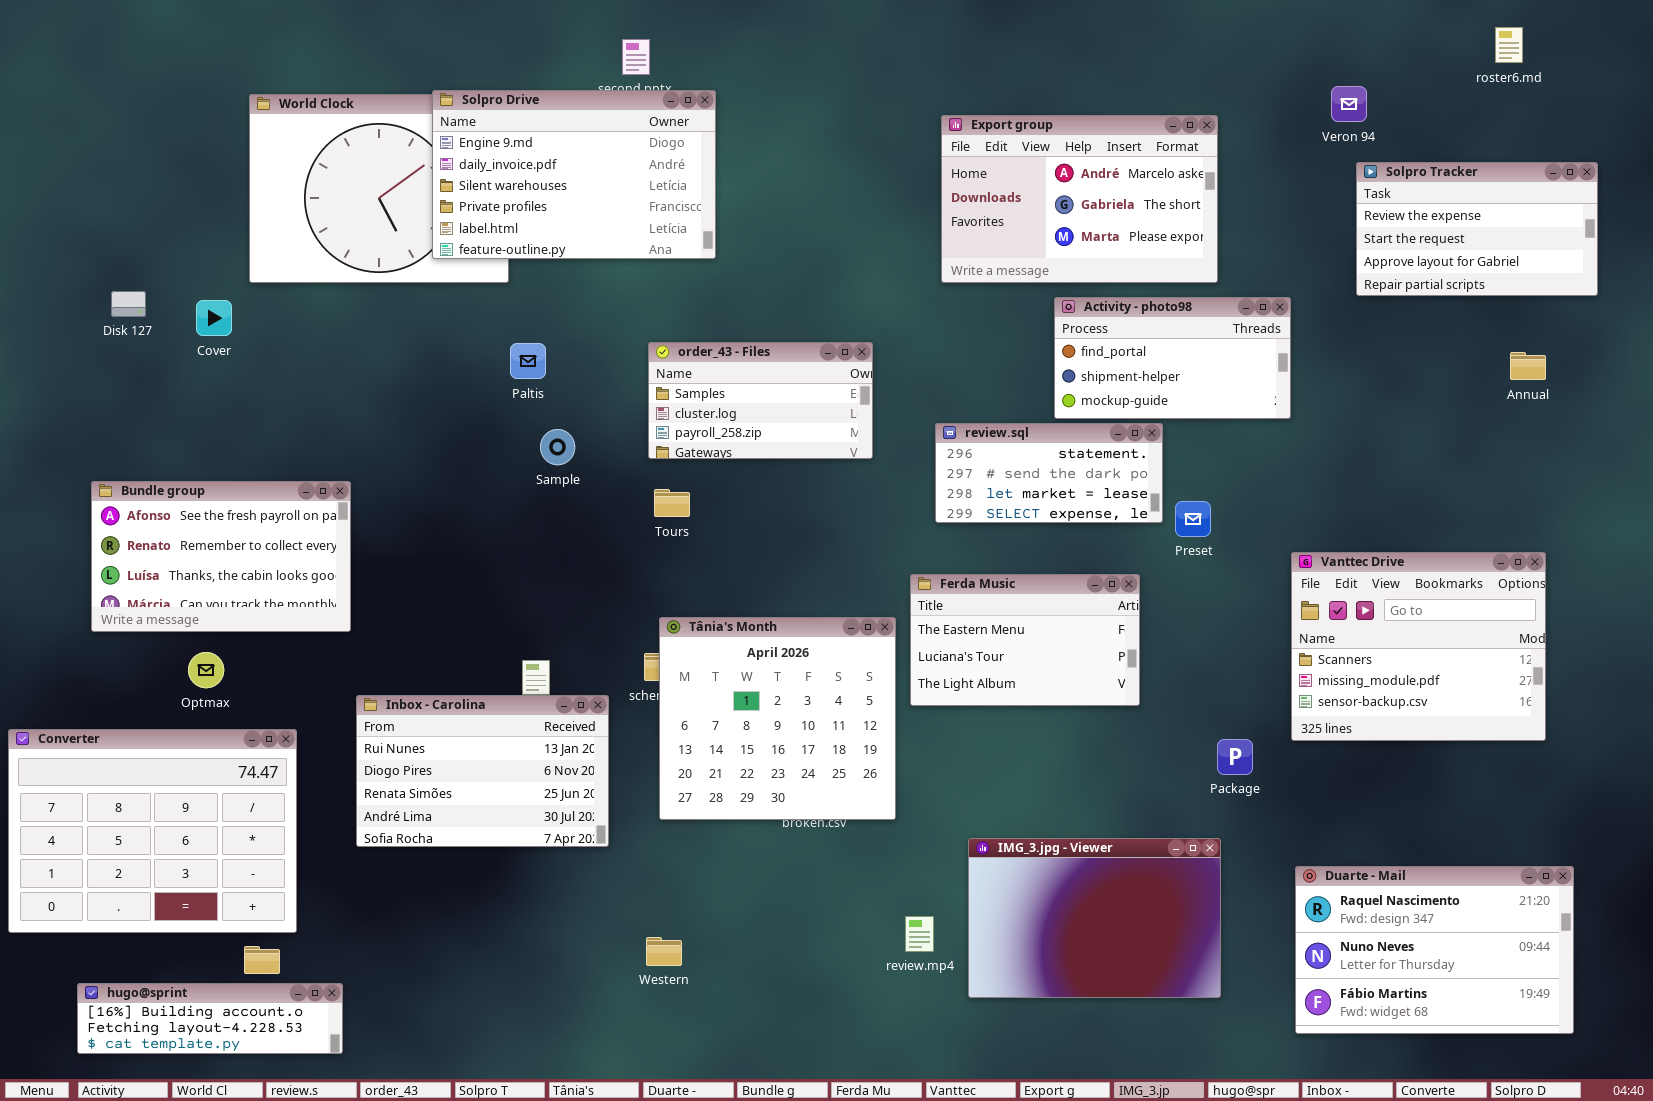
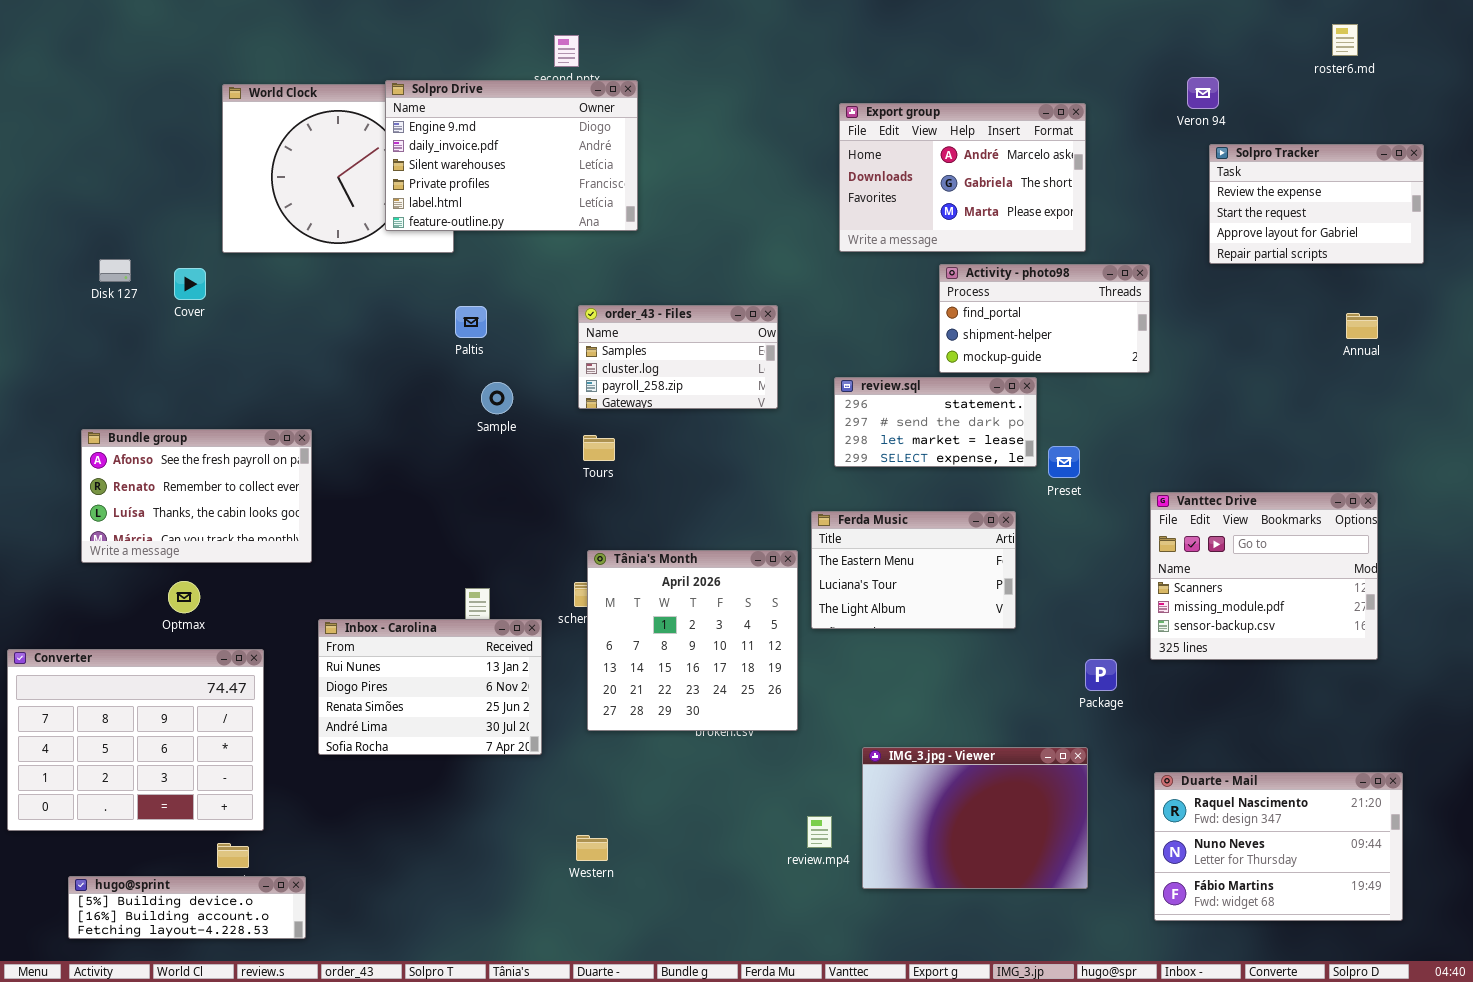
hugo@sprint: [77,983,343,1054] -> [68,876,306,939], scrolled up 1 row

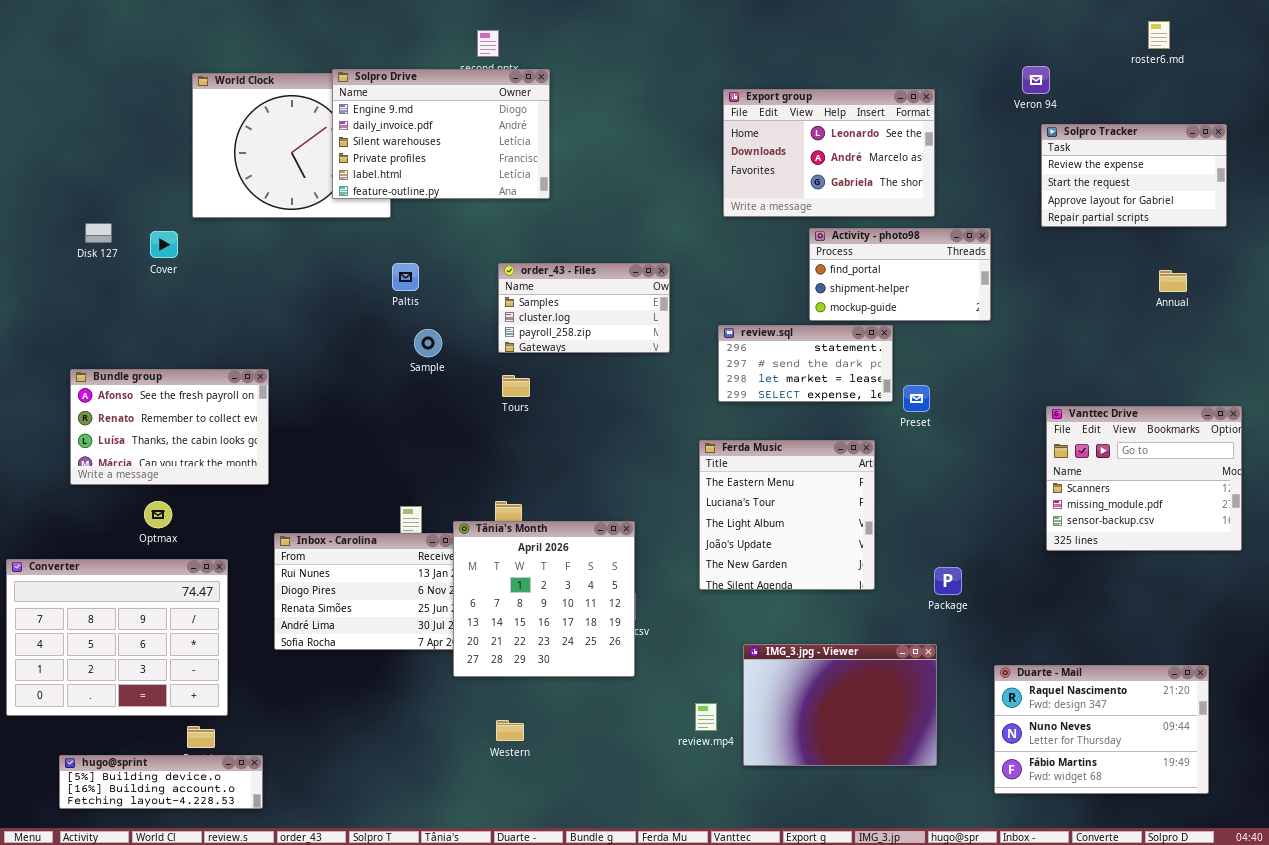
Export group: [839,103,1086,252] -> [723,89,935,217], scrolled up 1 row
Vanttec Drive: [1150,492,1378,660] -> [1046,406,1242,551], moved
Ferda Music: [811,511,1016,629] -> [699,440,875,590], resized
Tânia's Month: [587,550,798,731] -> [453,521,635,677], moved

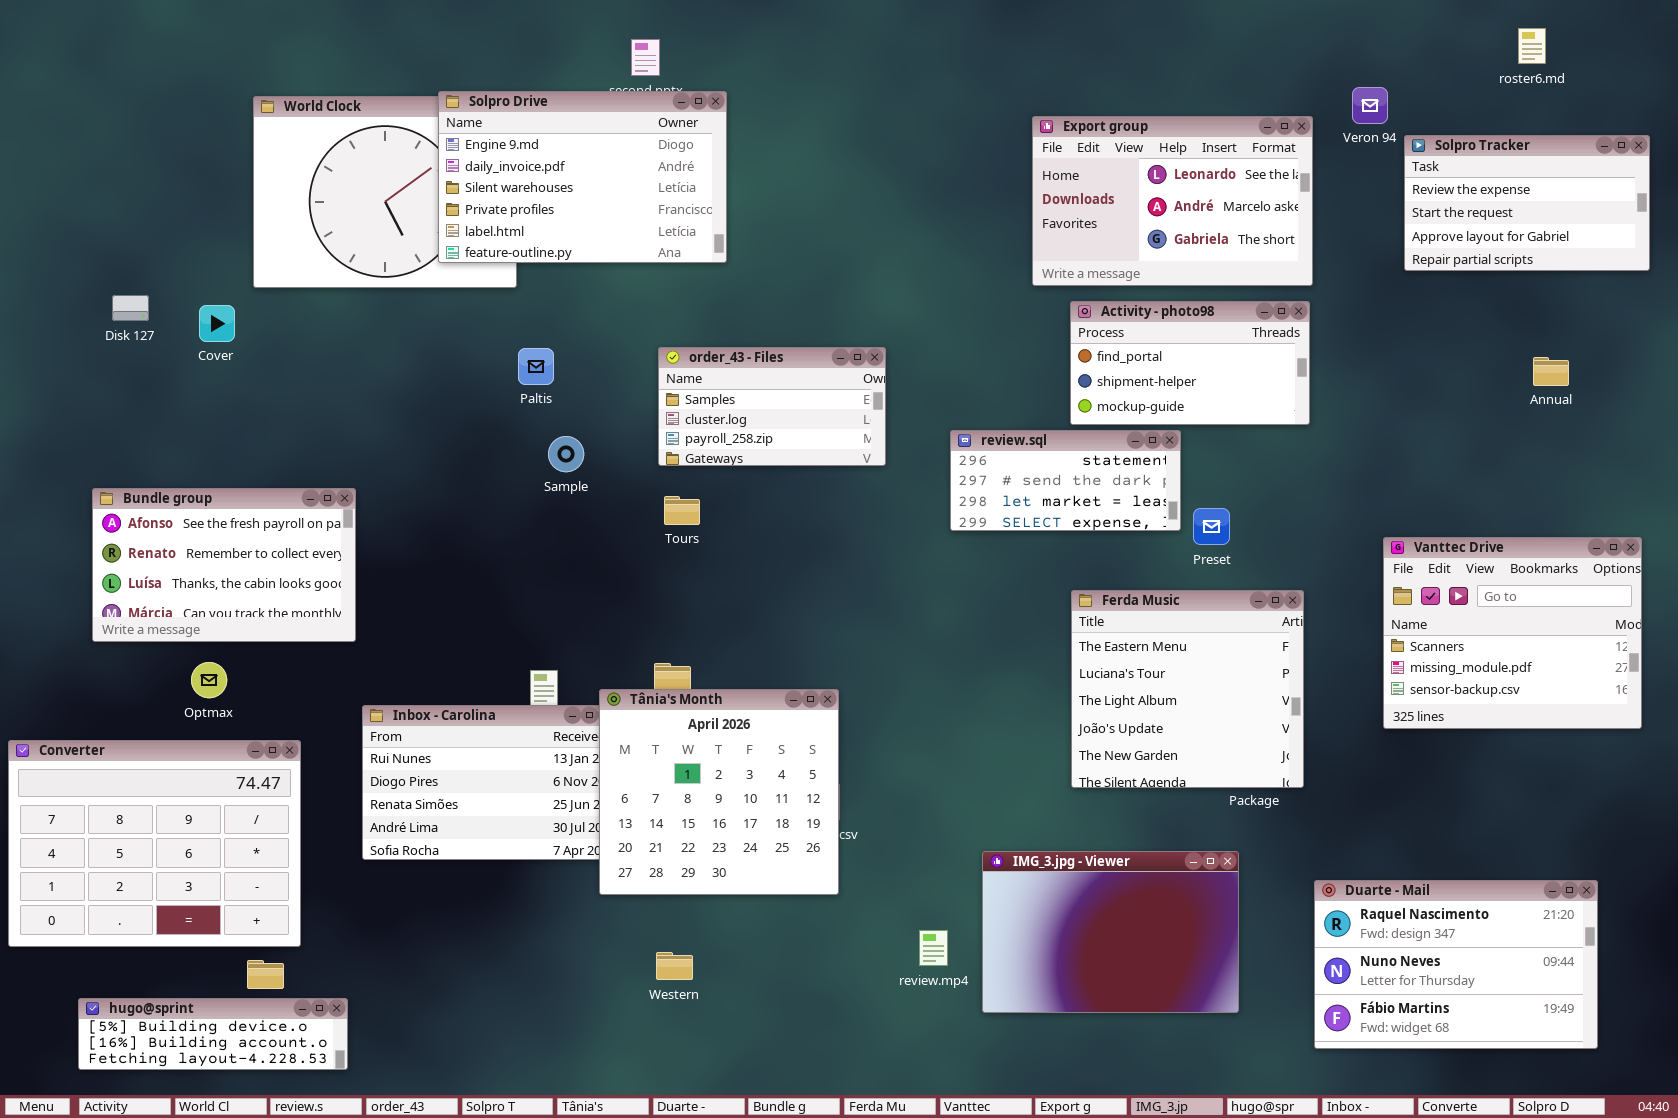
Export group: [723,89,935,217] -> [1032,116,1313,286], moved
Solpro Tracker: [1041,124,1227,227] -> [1404,135,1650,271], moved
Ferda Music: [699,440,875,590] -> [1071,590,1304,788], moved

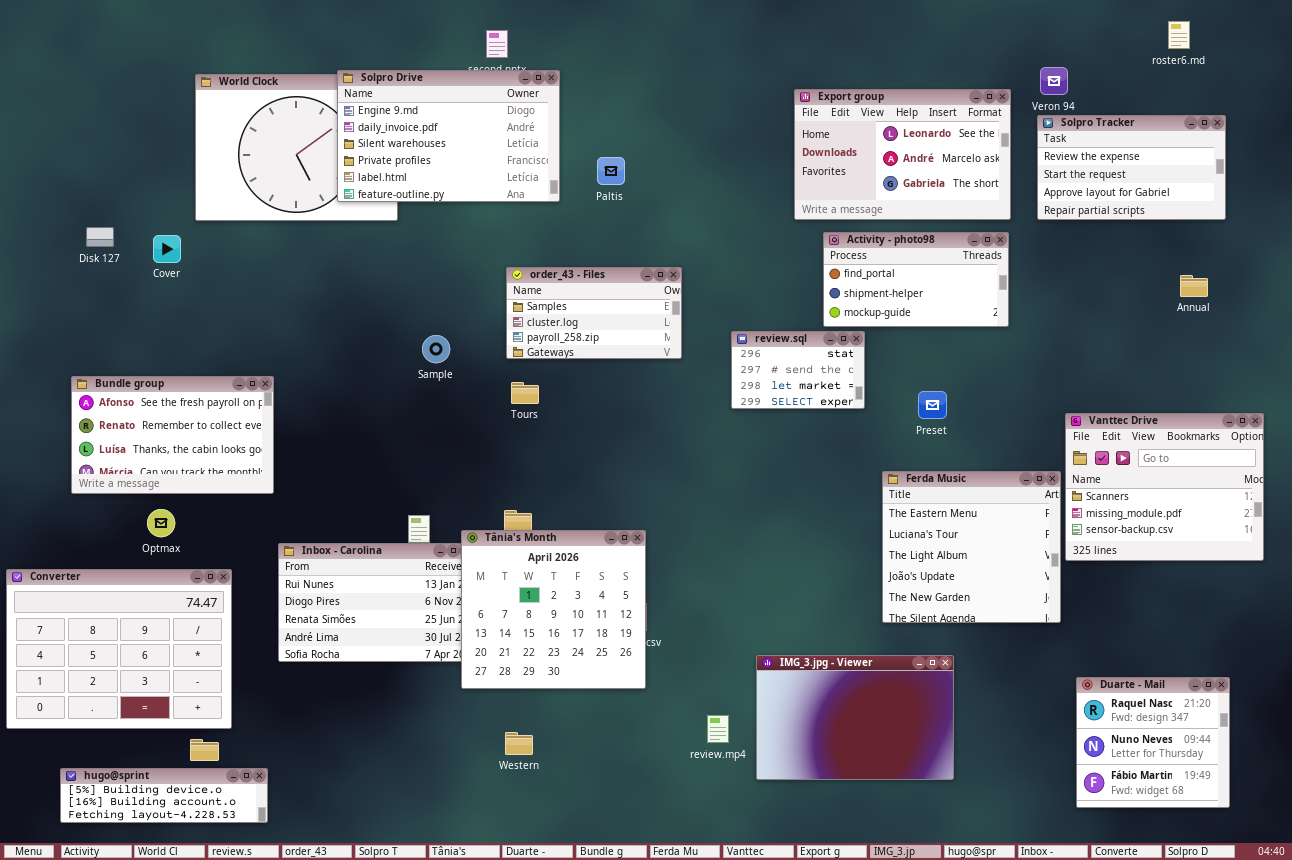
Solpro Tracker: [1404,135,1650,271] -> [1037,115,1226,220], moved
Paltis: [518,348,554,385] -> [597,157,625,185], moved
review.sql: [950,430,1181,531] -> [731,331,865,409], resized
Ferda Music: [1071,590,1304,788] -> [882,471,1061,623], moved
Duarte - Mail: [1314,880,1598,1049] -> [1076,677,1230,808], resized

